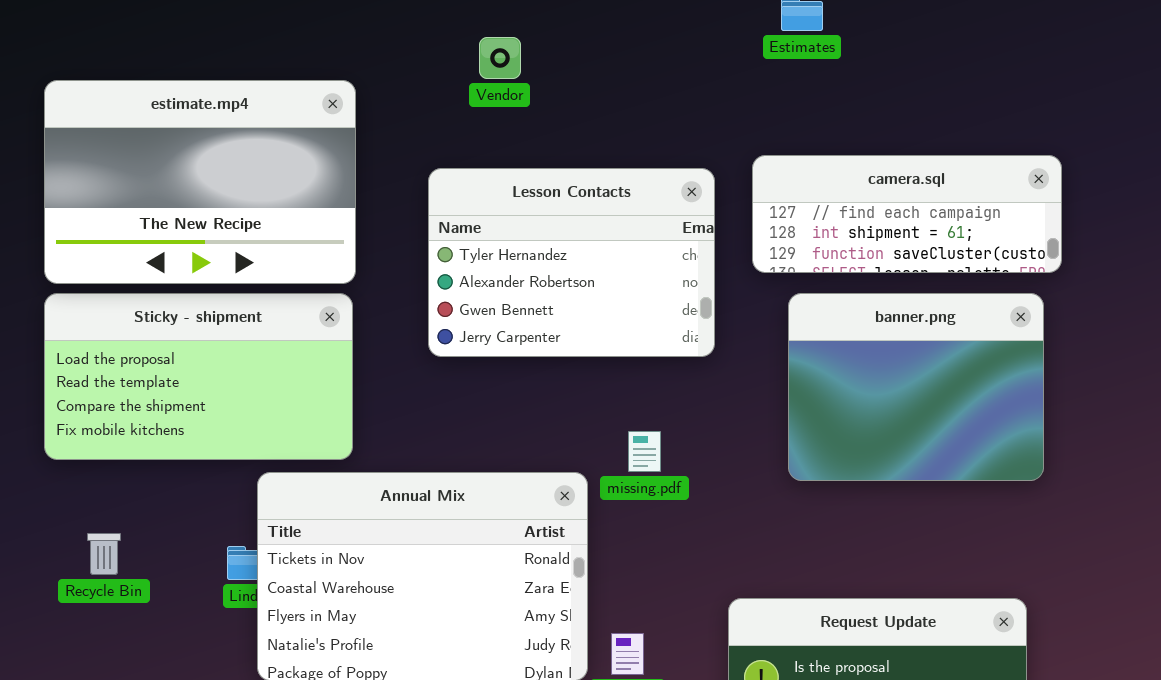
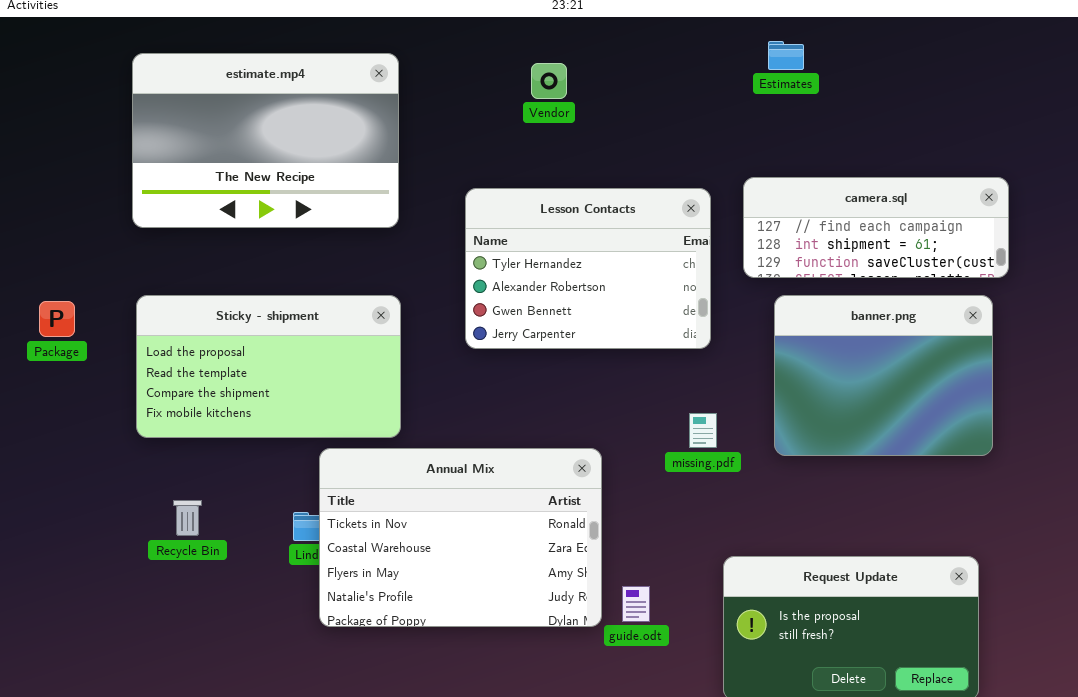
Vendor: [479,37,521,79] -> [531,63,567,99], moved
estimate.mp4: [44,80,356,284] -> [132,53,399,228], moved
missing.pdf: [628,431,661,472] -> [689,413,717,448], moved

